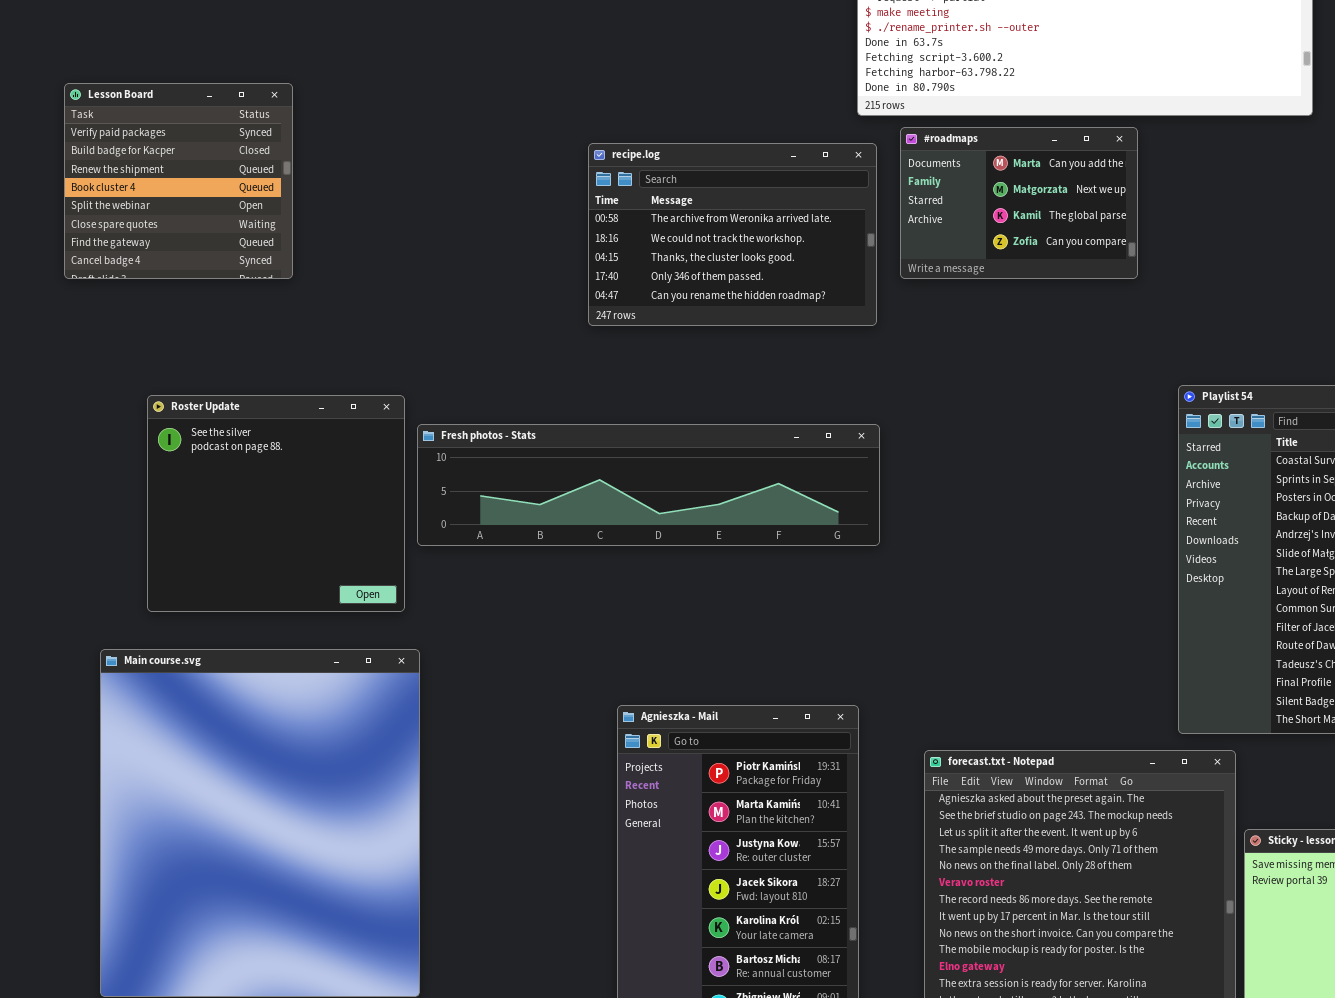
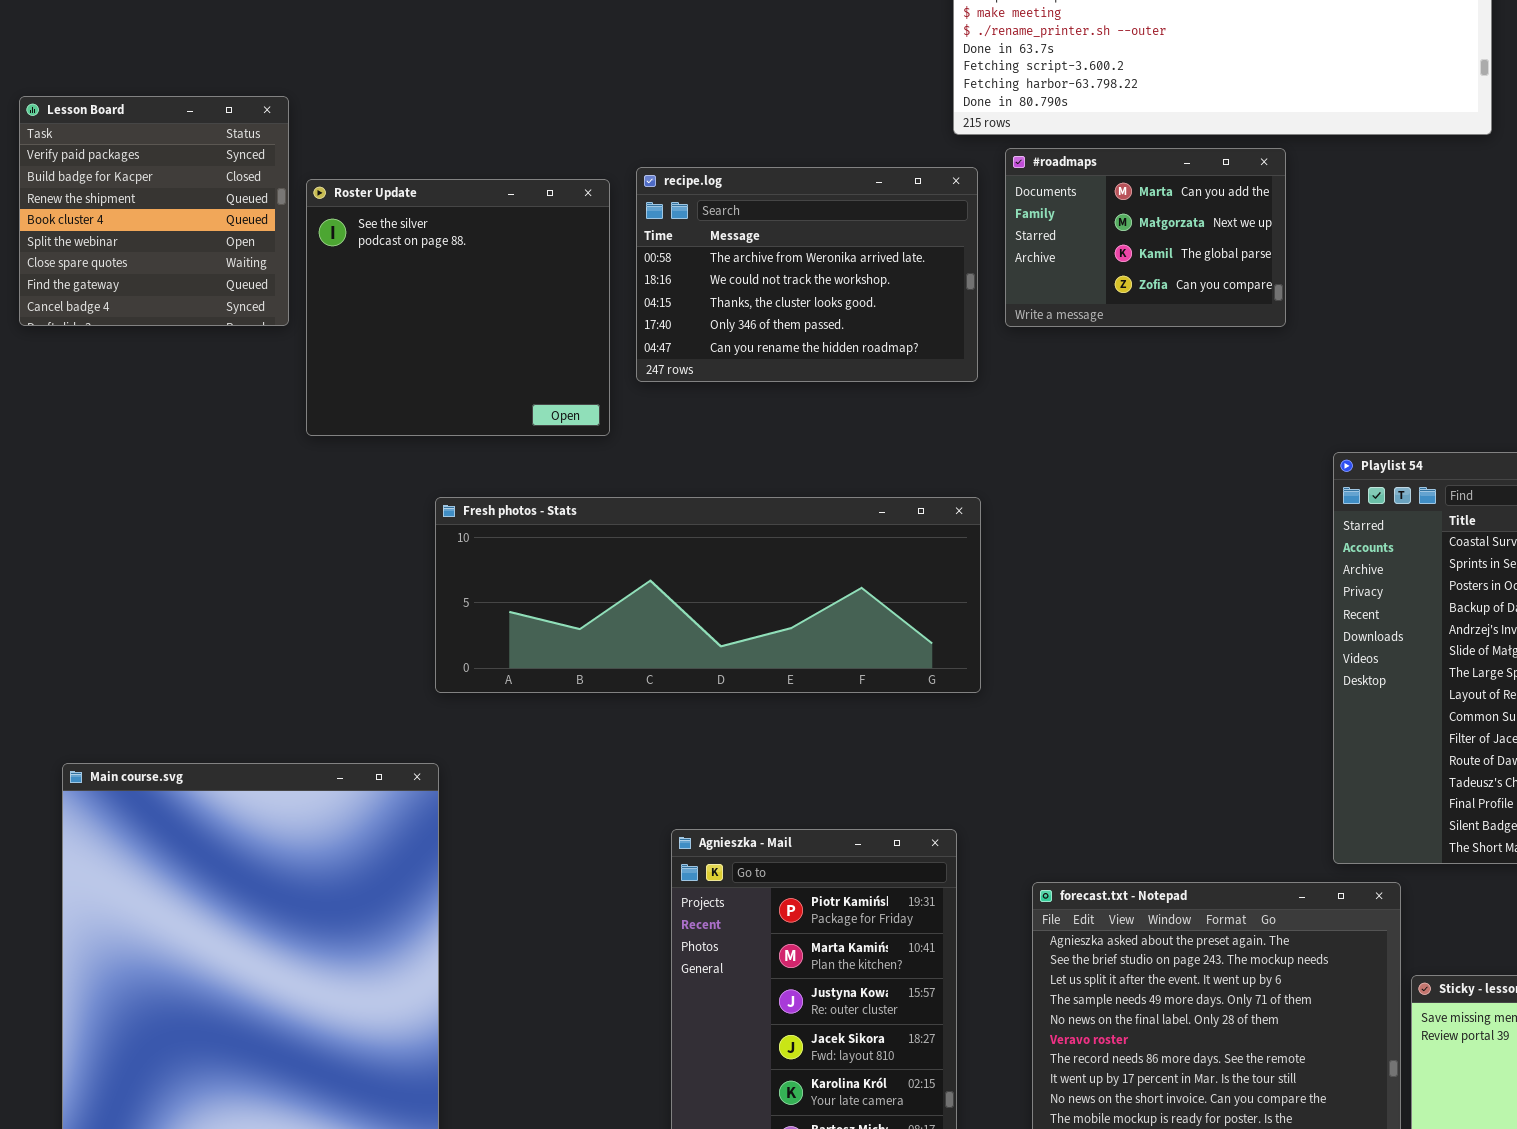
Roster Update: [147,395,405,612] -> [306,179,610,436], moved
Fresh photos - Stats: [417,424,880,546] -> [435,497,981,693], resized

